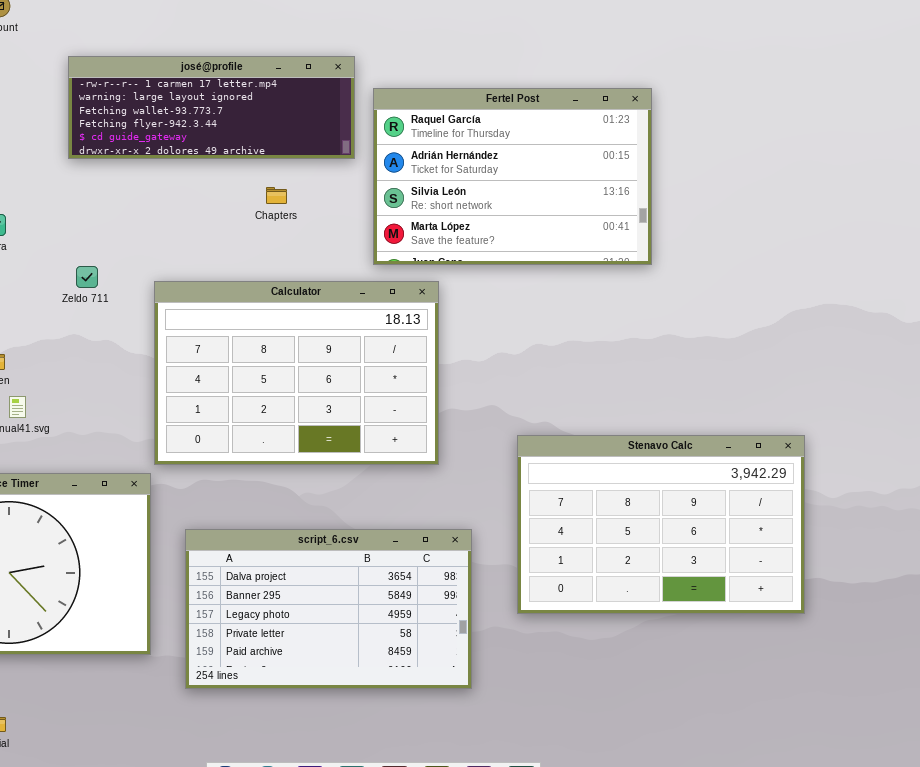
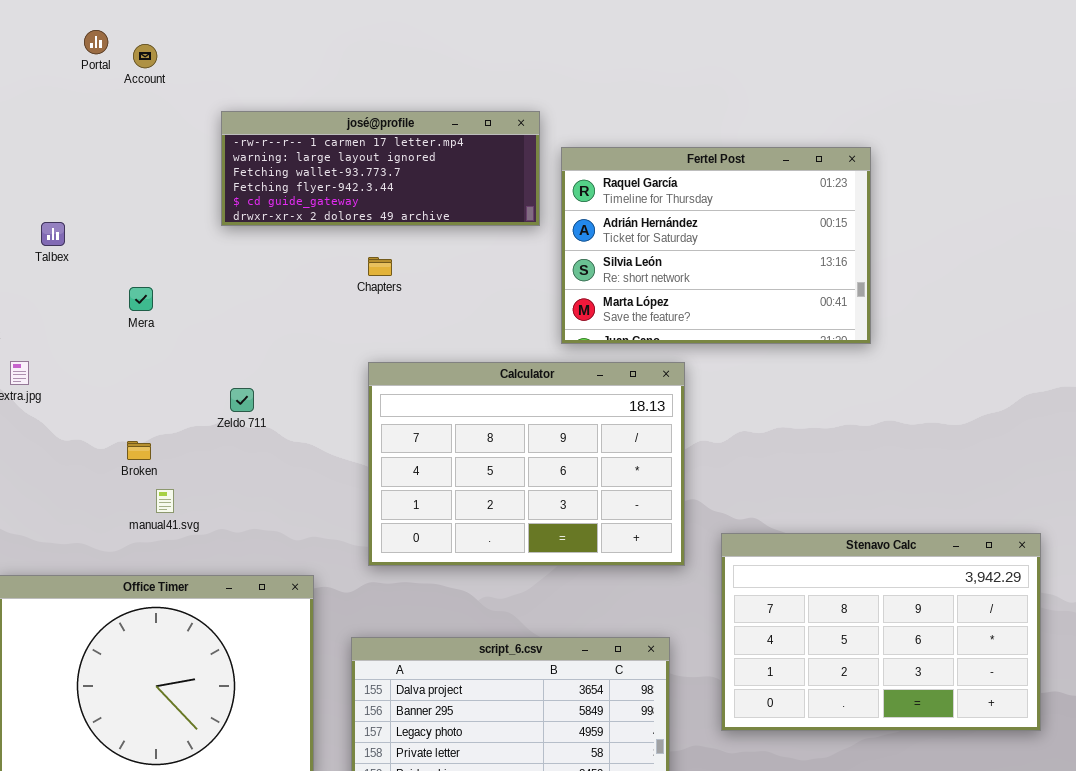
Chapters: [266,187,287,204] -> [368,257,392,276], moved
Zeldo 711: [76,266,98,288] -> [230,388,254,412], moved
Calculator: [154,281,439,465] -> [368,362,685,566], moved

